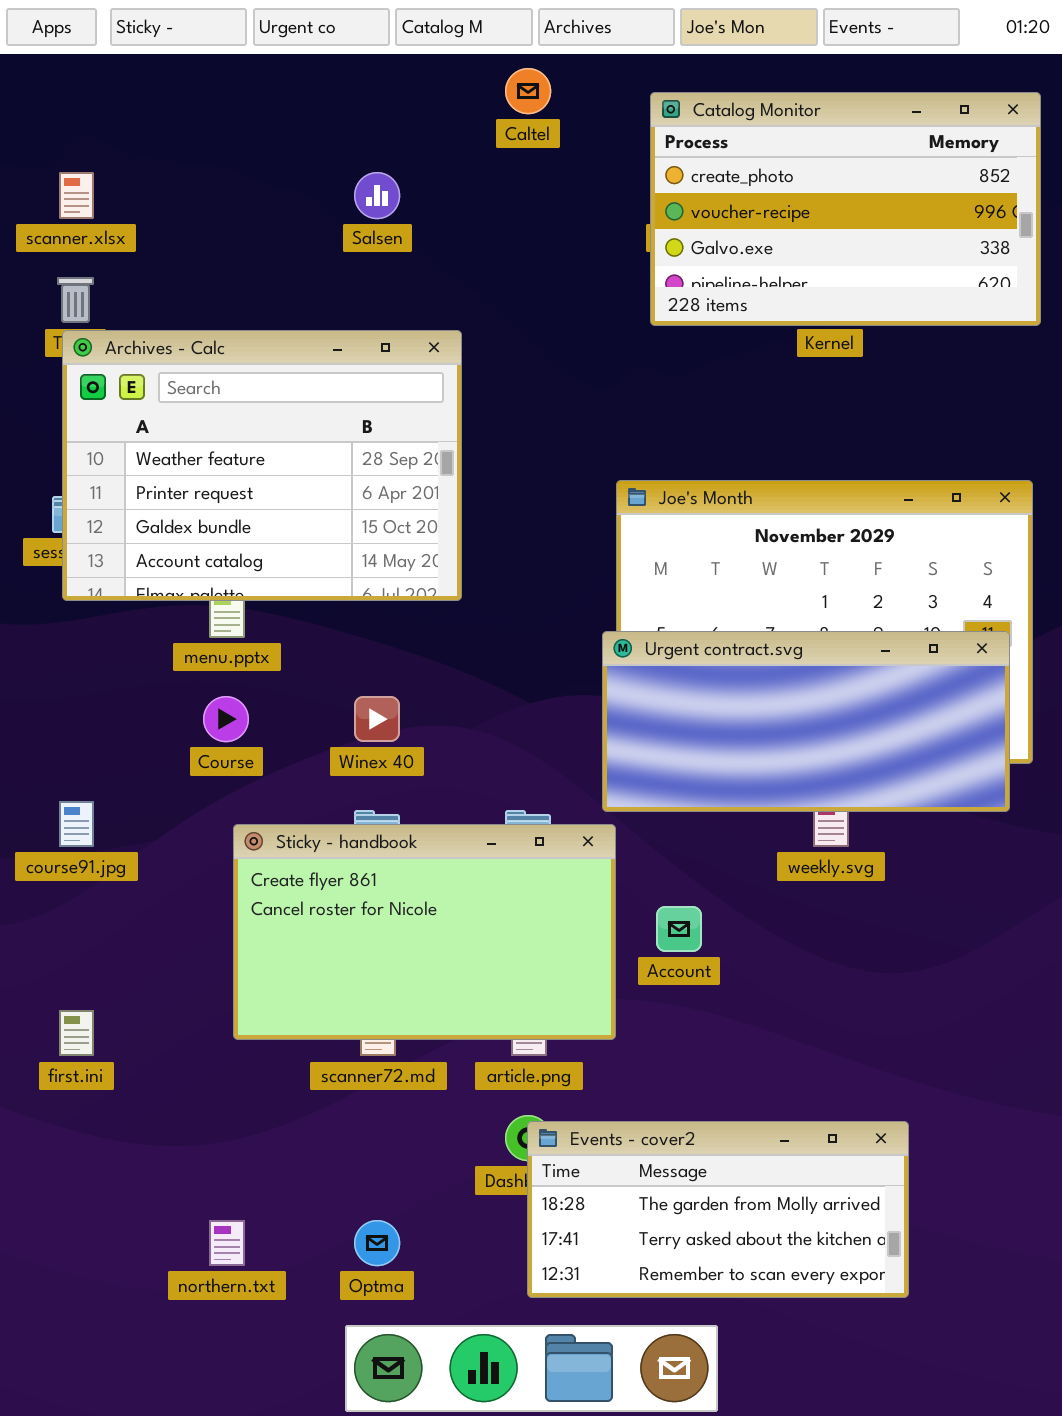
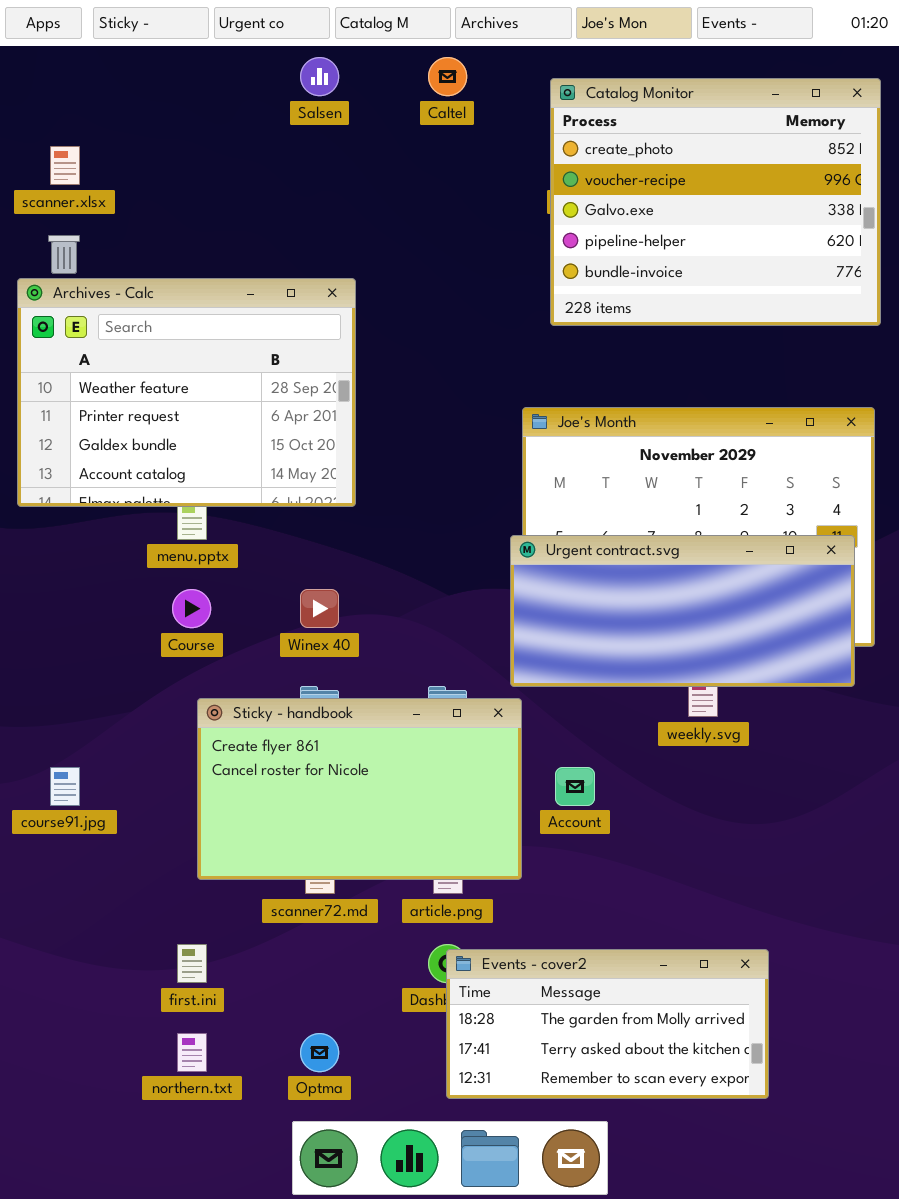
Catalog Monitor: [650,92,1041,326] -> [550,78,881,326], resized
Salsen: [354,172,400,219] -> [300,57,339,96], moved
Archives - Calc: [62,330,462,601] -> [17,278,356,507], moved
course91.jpg: [59,801,94,847] -> [50,767,80,806], moved
first.ini: [59,1010,94,1056] -> [177,944,207,983], moved

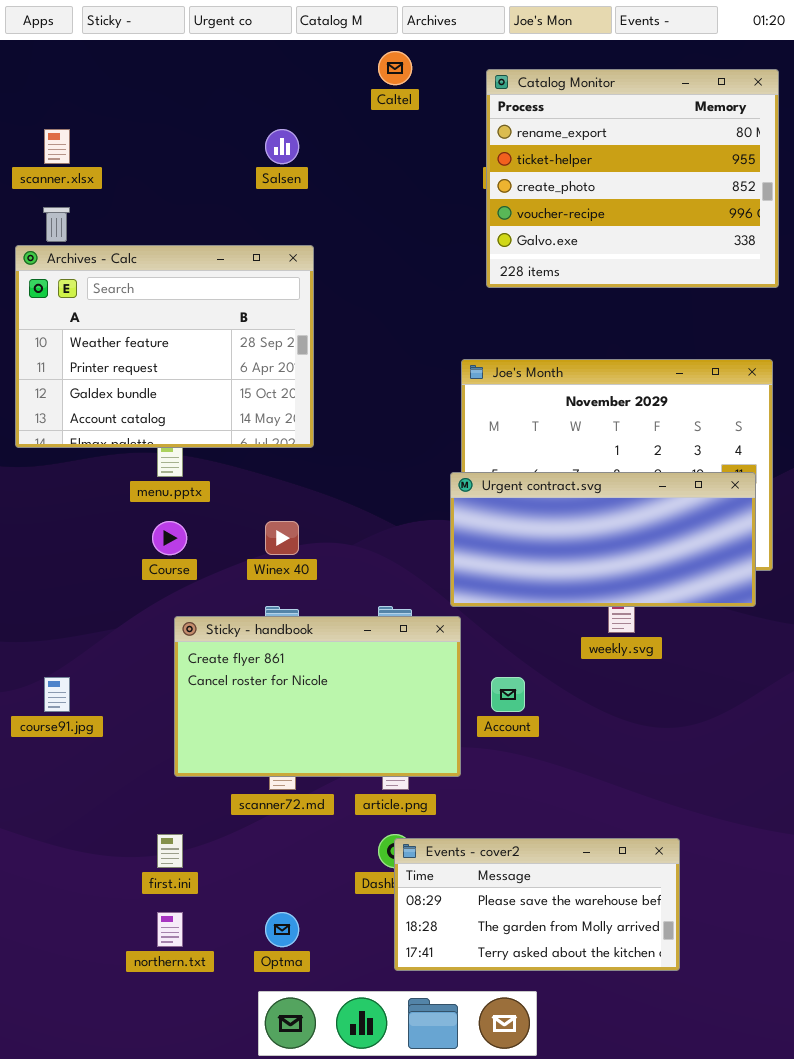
Salsen: [300,57,339,96] -> [265,129,299,164], moved
Catalog Monitor: [550,78,881,326] -> [486,69,779,288], scrolled up 2 rows
Events - cover2: [446,949,769,1099] -> [394,838,680,971], scrolled up 1 row

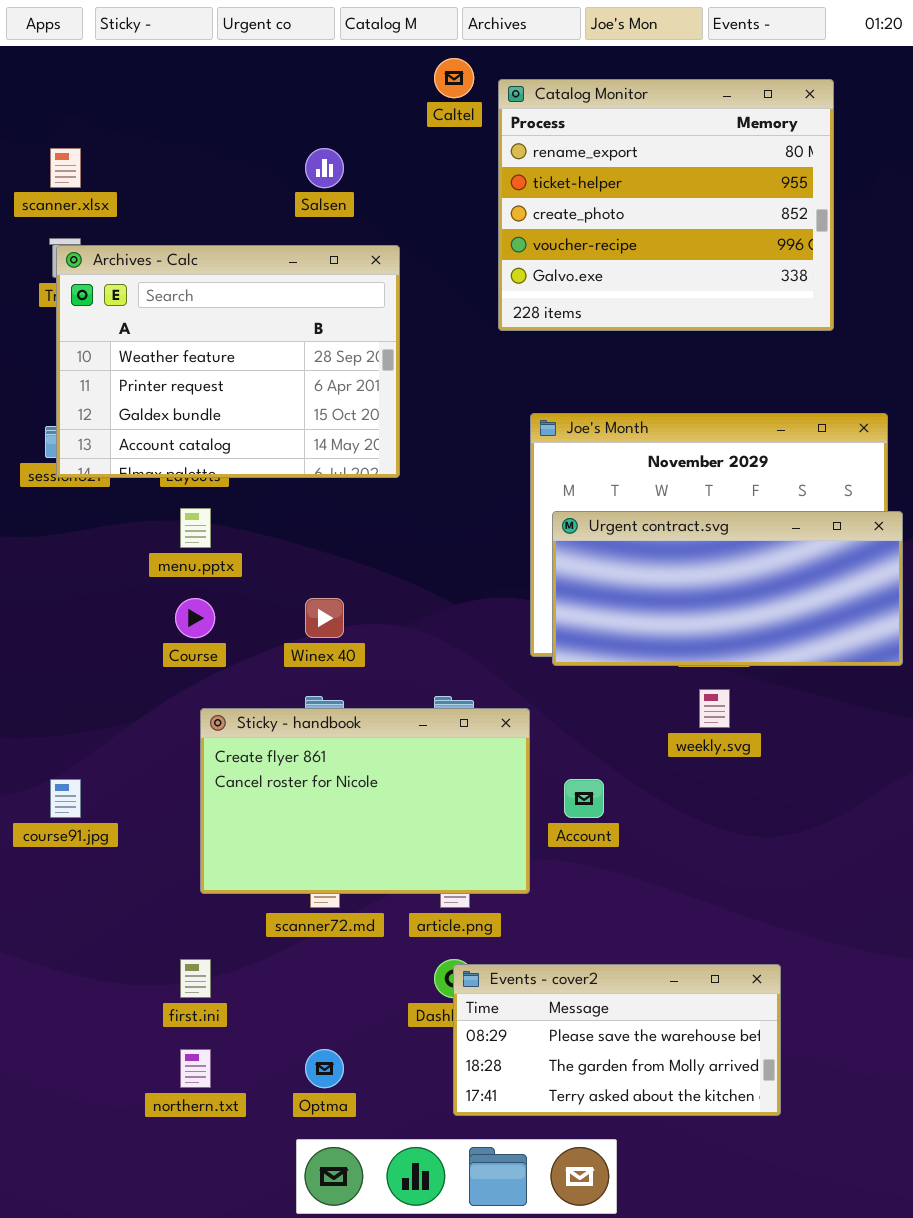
Catalog Monitor: [486,69,779,288] -> [498,79,834,331], moved
Archives - Calc: [15,245,314,448] -> [56,245,400,478], moved
Urgent contract.svg: [450,472,756,607] -> [552,511,903,666], moved

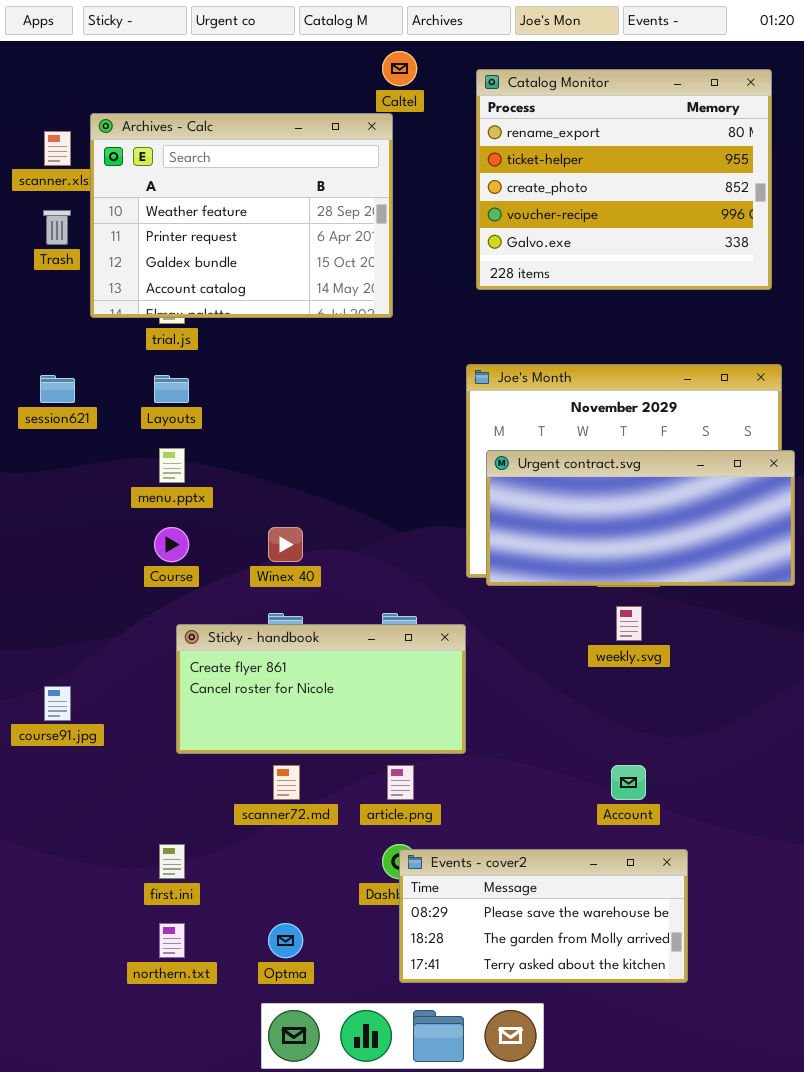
Catalog Monitor: [498,79,834,331] -> [476,69,772,290], moved
Archives - Calc: [56,245,400,478] -> [90,113,393,318], moved
Sticky - handbook: [200,708,530,894] -> [176,624,466,754], resized
Account: [564,779,604,818] -> [611,765,646,800], moved

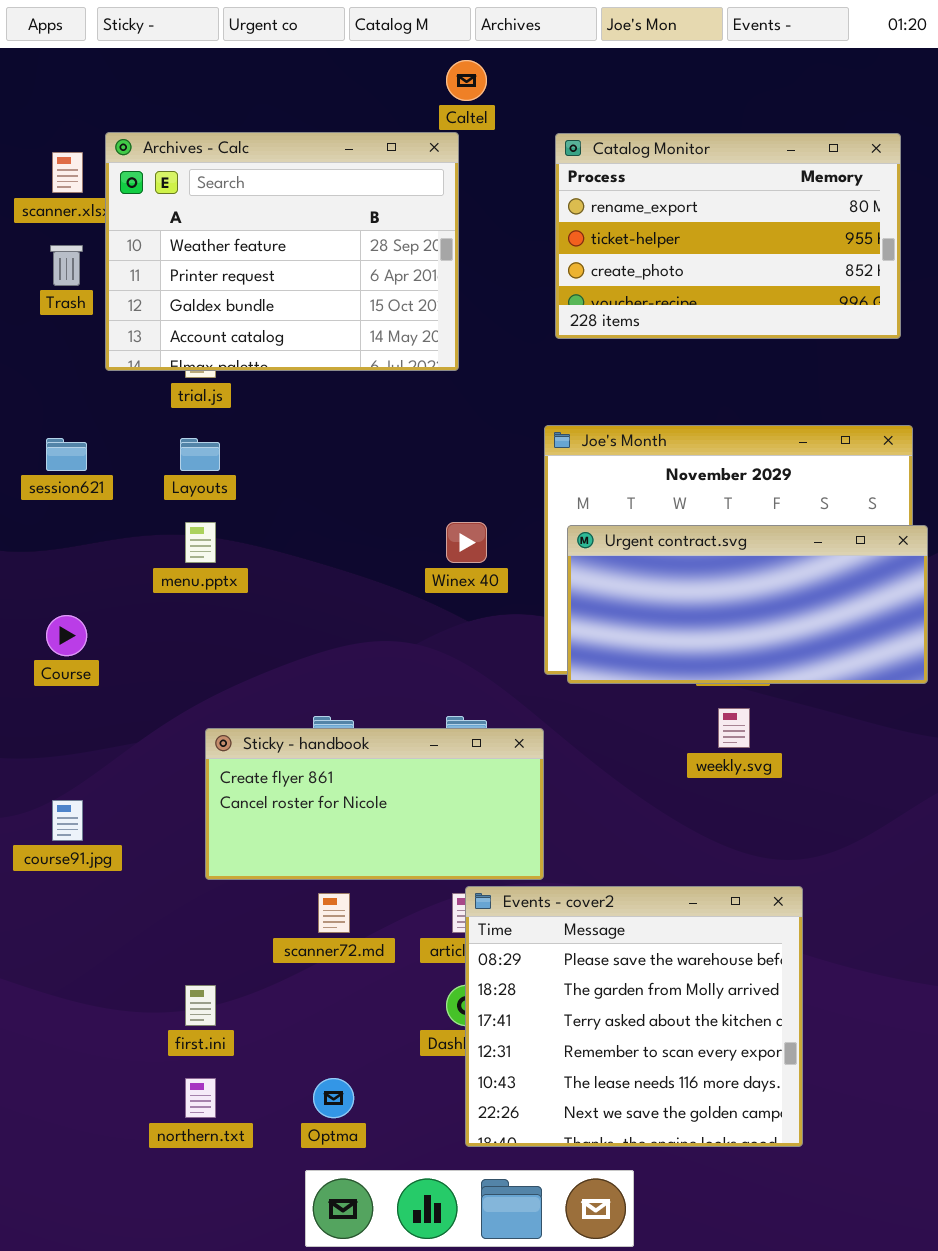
Catalog Monitor: [476,69,772,290] -> [555,133,901,339], resized
Course: [154,527,189,562] -> [46,615,87,656], moved
Winex 40: [268,527,303,562] -> [446,522,487,563], moved
Events - cover2: [399,849,688,983] -> [465,886,803,1147], resized

